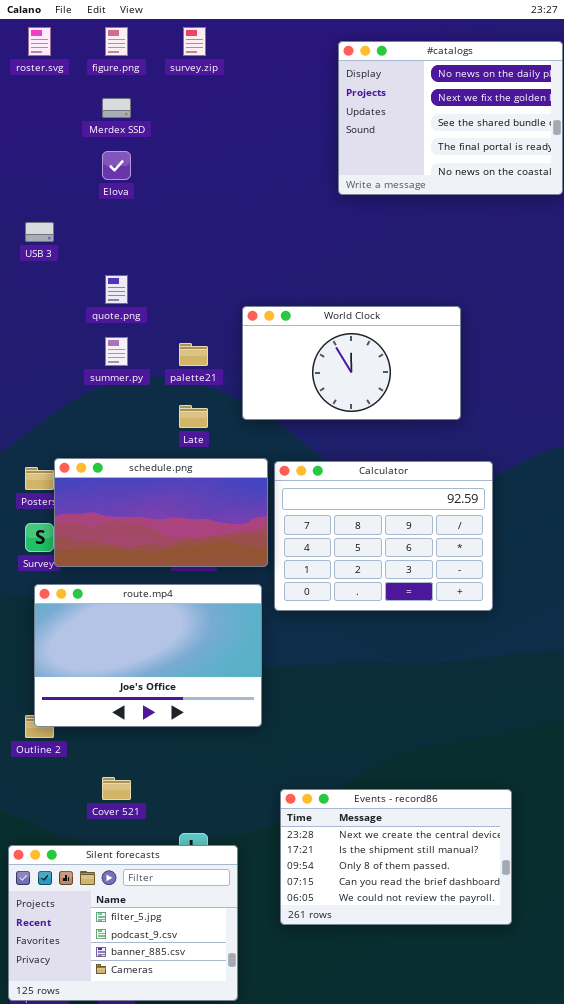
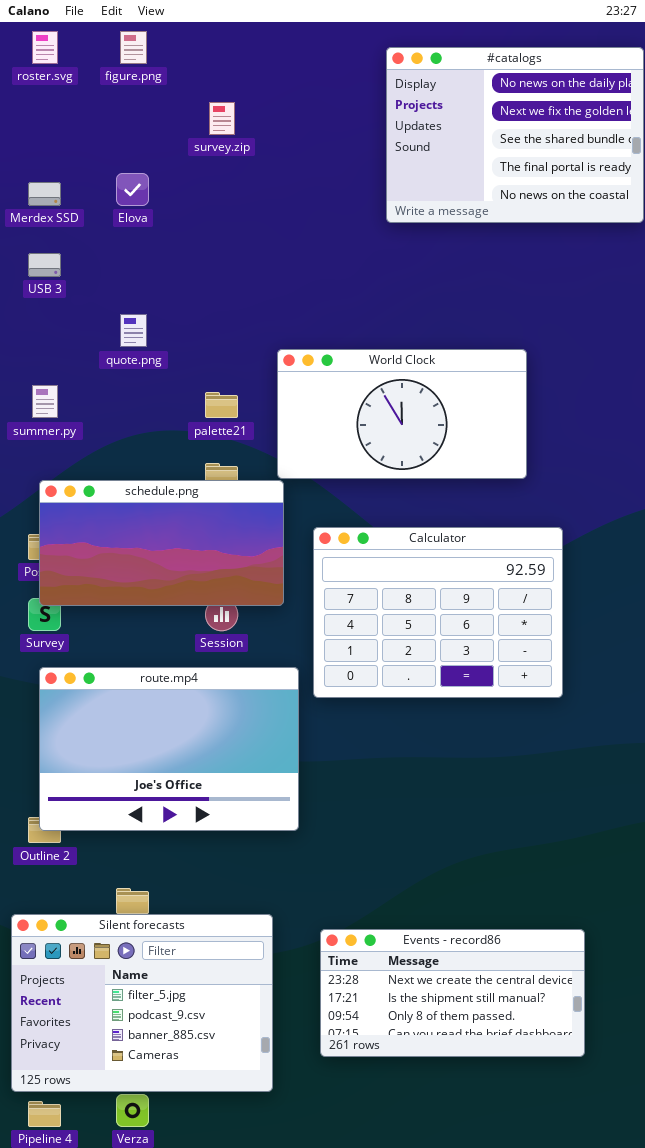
survey.zip: [183,27,206,56] -> [209,102,235,135], moved
Merdex SSD: [102,98,131,118] -> [28,182,61,206], moved
summer.py: [105,337,128,366] -> [32,385,58,418], moved
schedule.png: [54,458,268,567] -> [39,480,284,606], moved
Events - record86: [280,789,512,925] -> [320,929,585,1057], resized
Silent forecasts: [8,845,238,1001] -> [11,914,273,1092], moved

